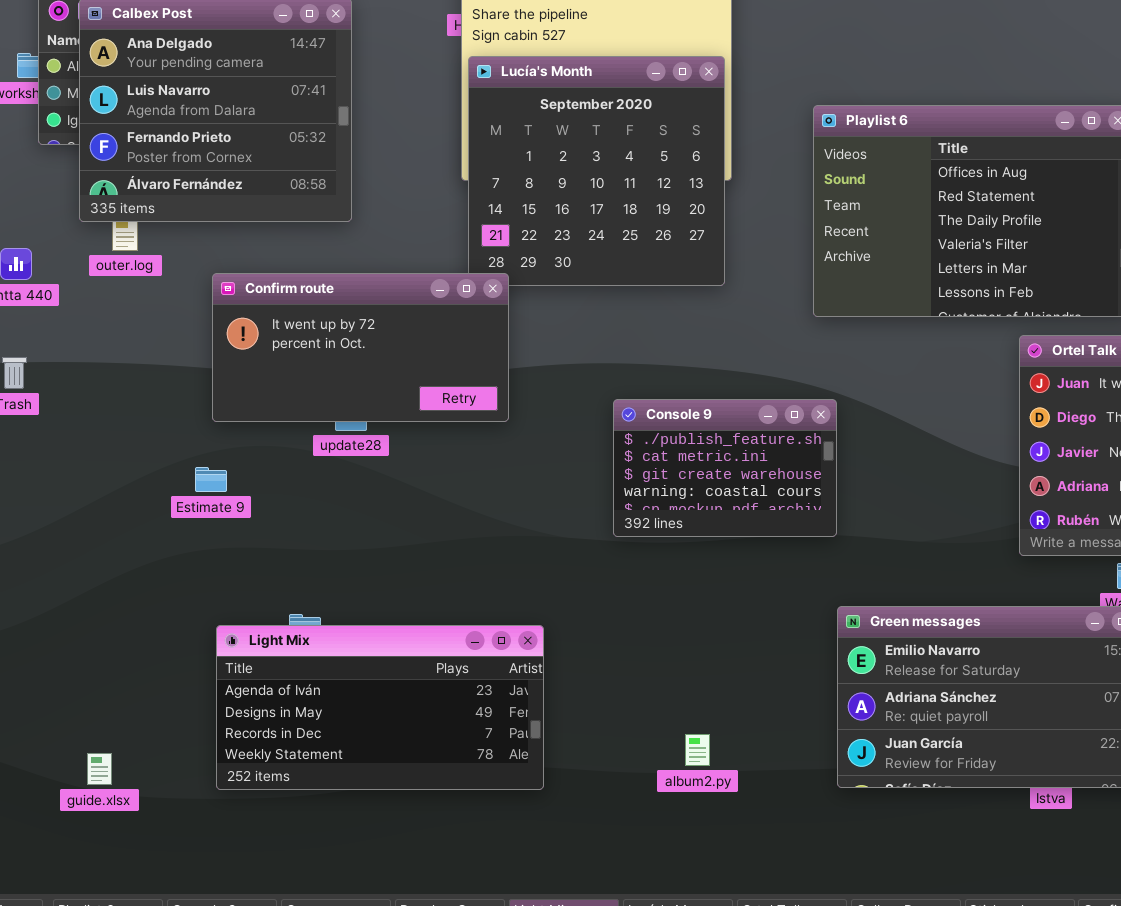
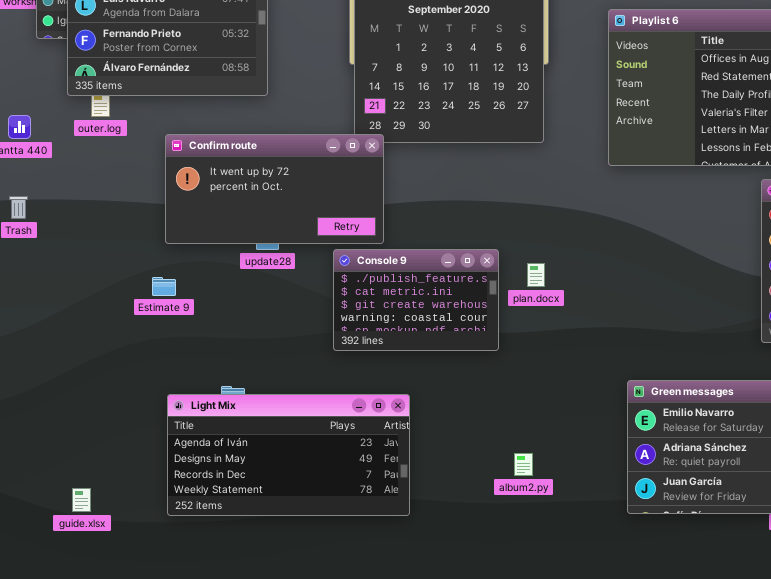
Console 9: [613,399,837,537] -> [333,249,499,351], moved
album2.py: [685,734,710,766] -> [514,453,533,476], moved

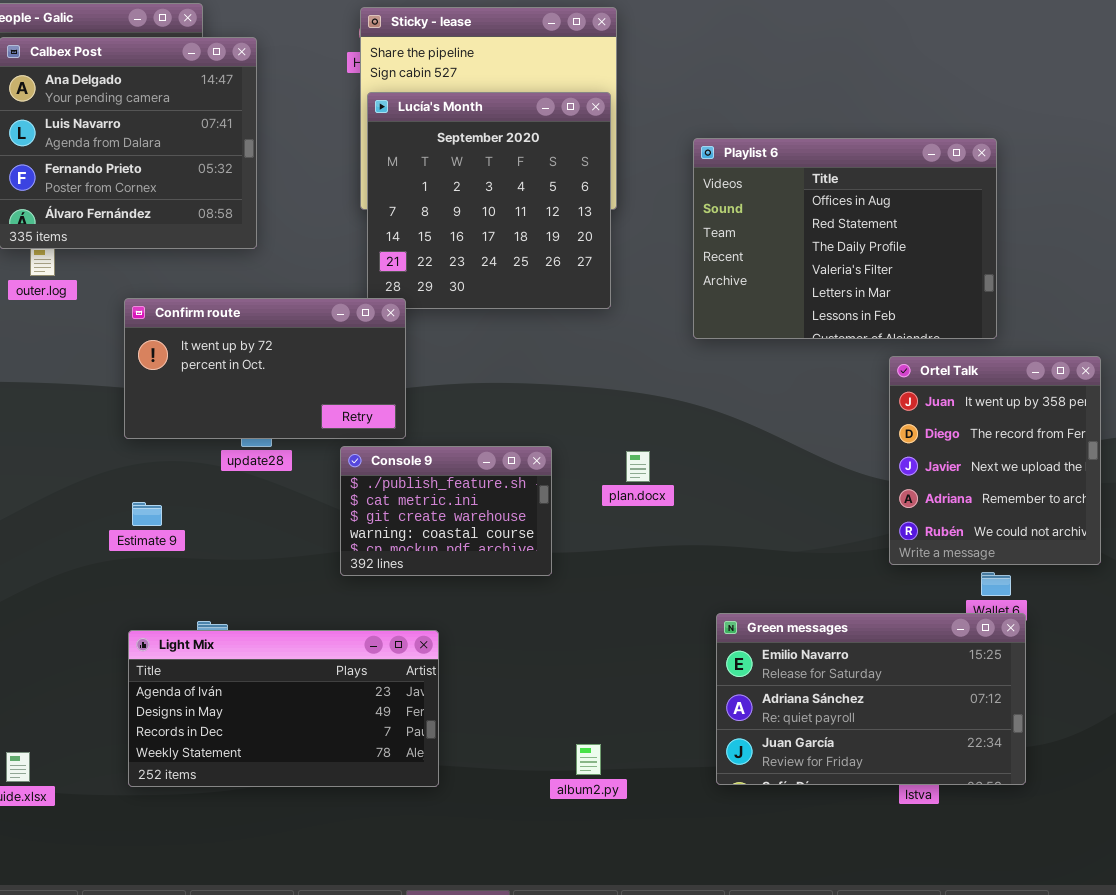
plan.docx: [527,263,545,287] -> [626,451,650,482], moved
Estimate 9: [152,277,176,296] -> [132,502,162,526], moved
album2.py: [514,453,533,476] -> [576,744,601,775], moved

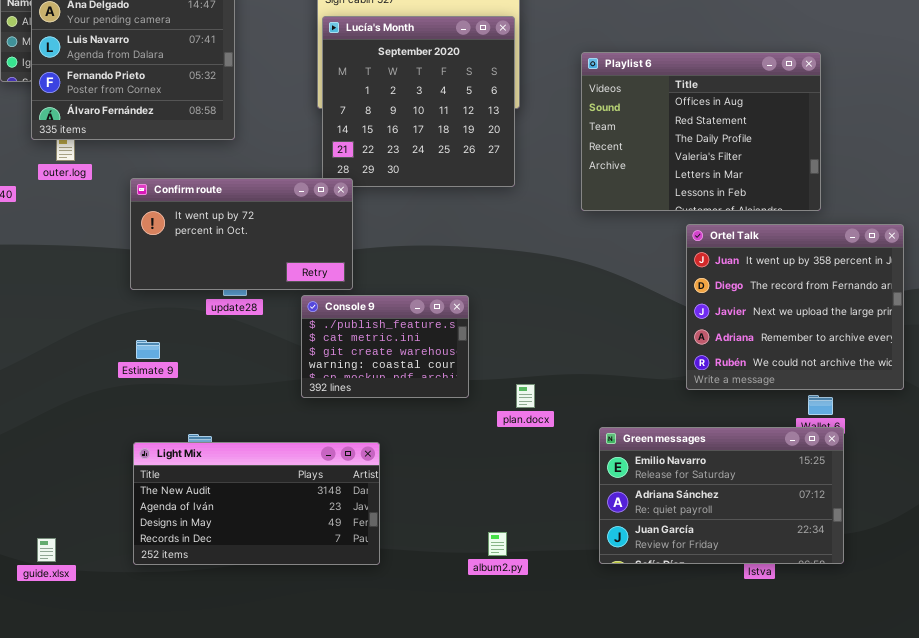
Ortel Talk: [889,356,1101,565] -> [686,224,904,390], resized
plan.docx: [626,451,650,482] -> [516,384,535,408], moved
Light Mix: [128,630,439,787] -> [133,442,380,565], scrolled up 1 row

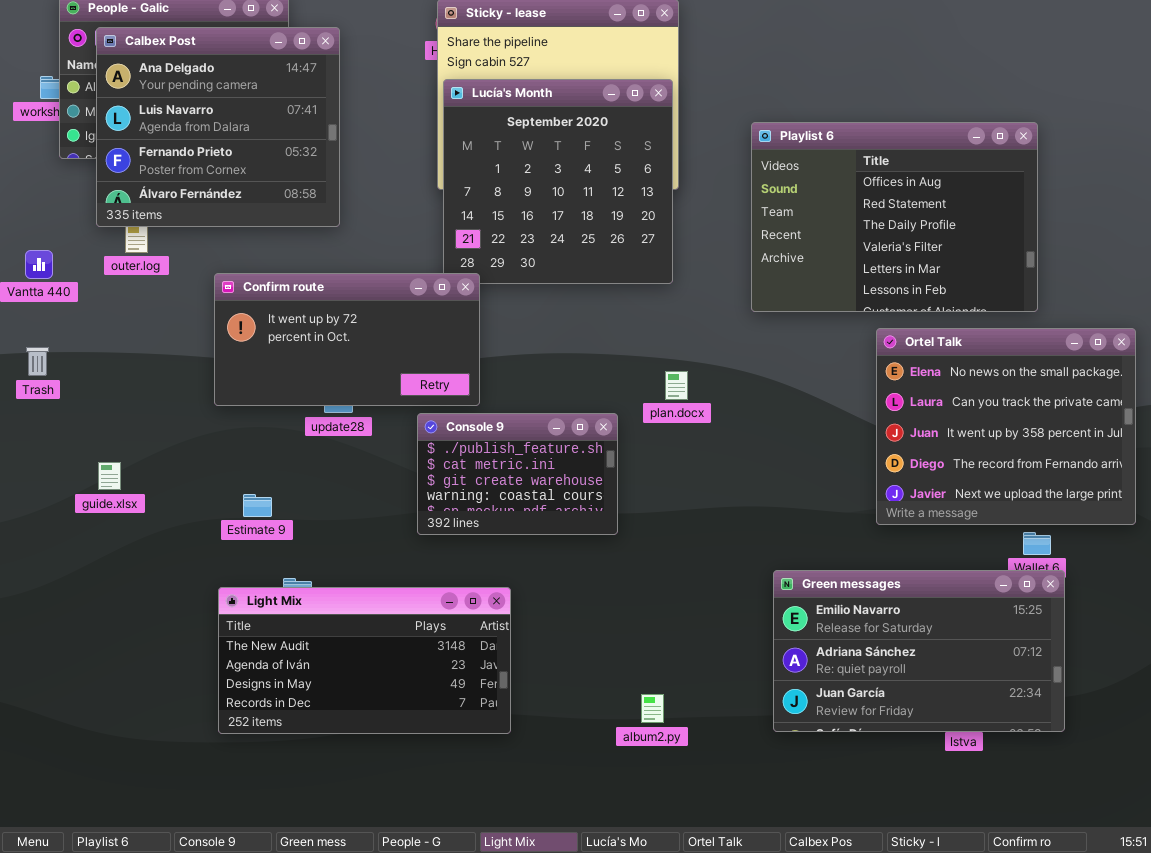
Ortel Talk: [686,224,904,390] -> [876,328,1136,525], scrolled up 2 rows
Estimate 9: [136,340,160,359] -> [243,494,272,517], moved
plan.docx: [516,384,535,408] -> [665,371,688,400], moved
guide.xlsx: [37,538,56,562] -> [98,462,121,490], moved

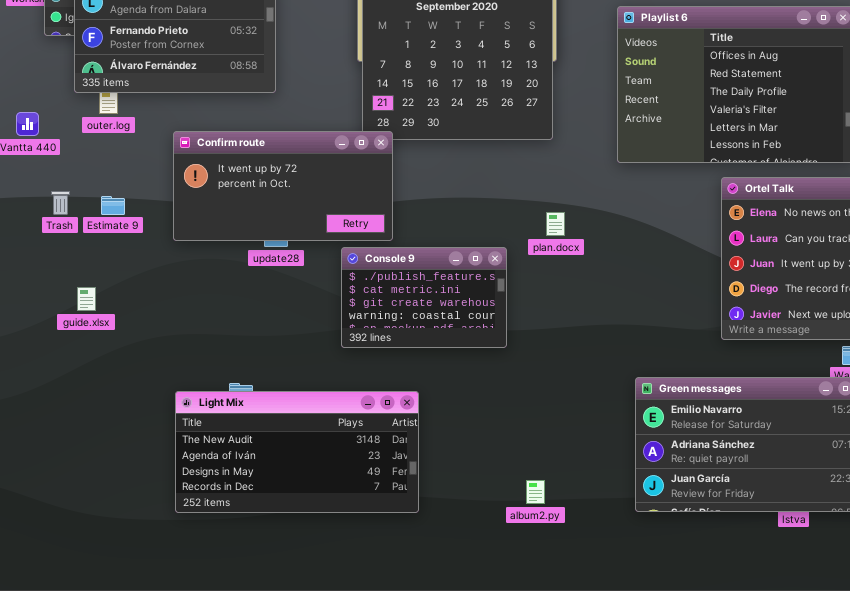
Trash: [26,347,49,376] -> [51,191,70,215], moved
Estimate 9: [243,494,272,517] -> [101,196,125,215], moved

